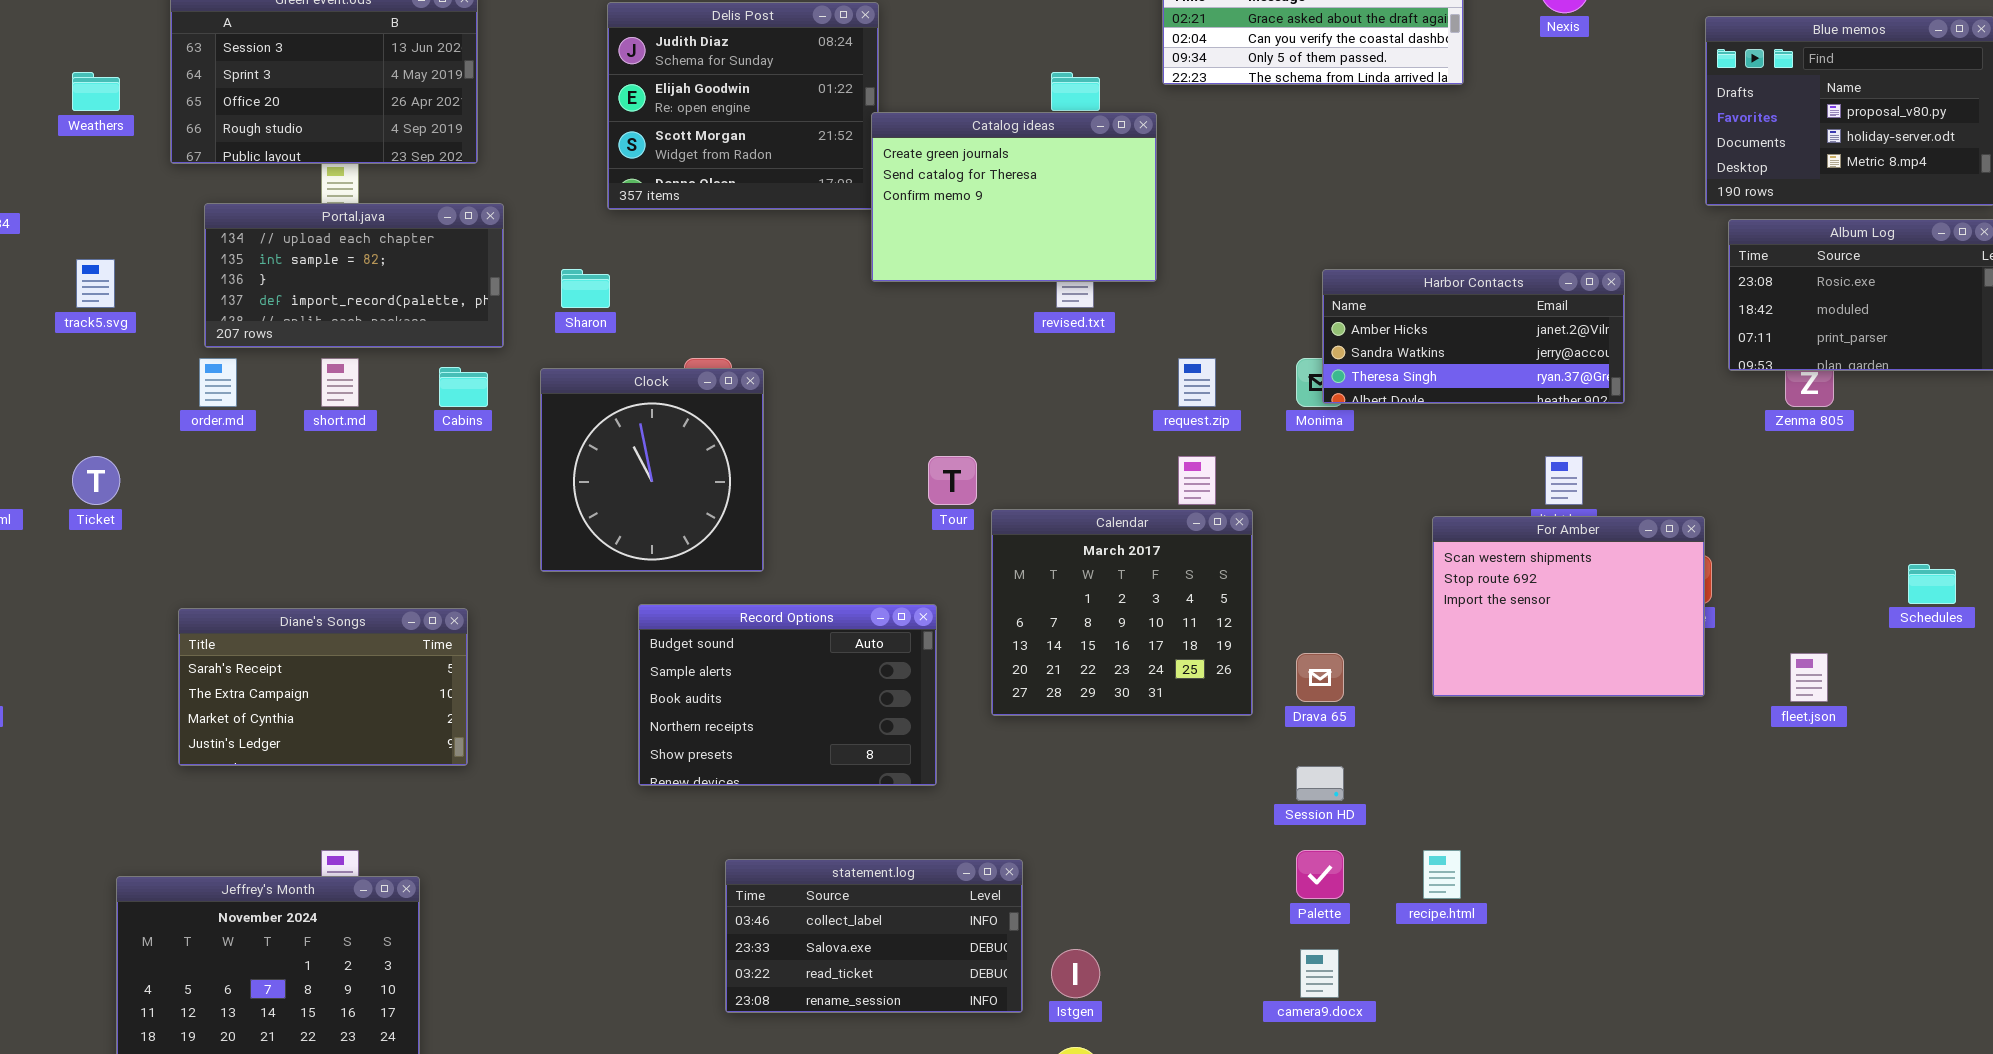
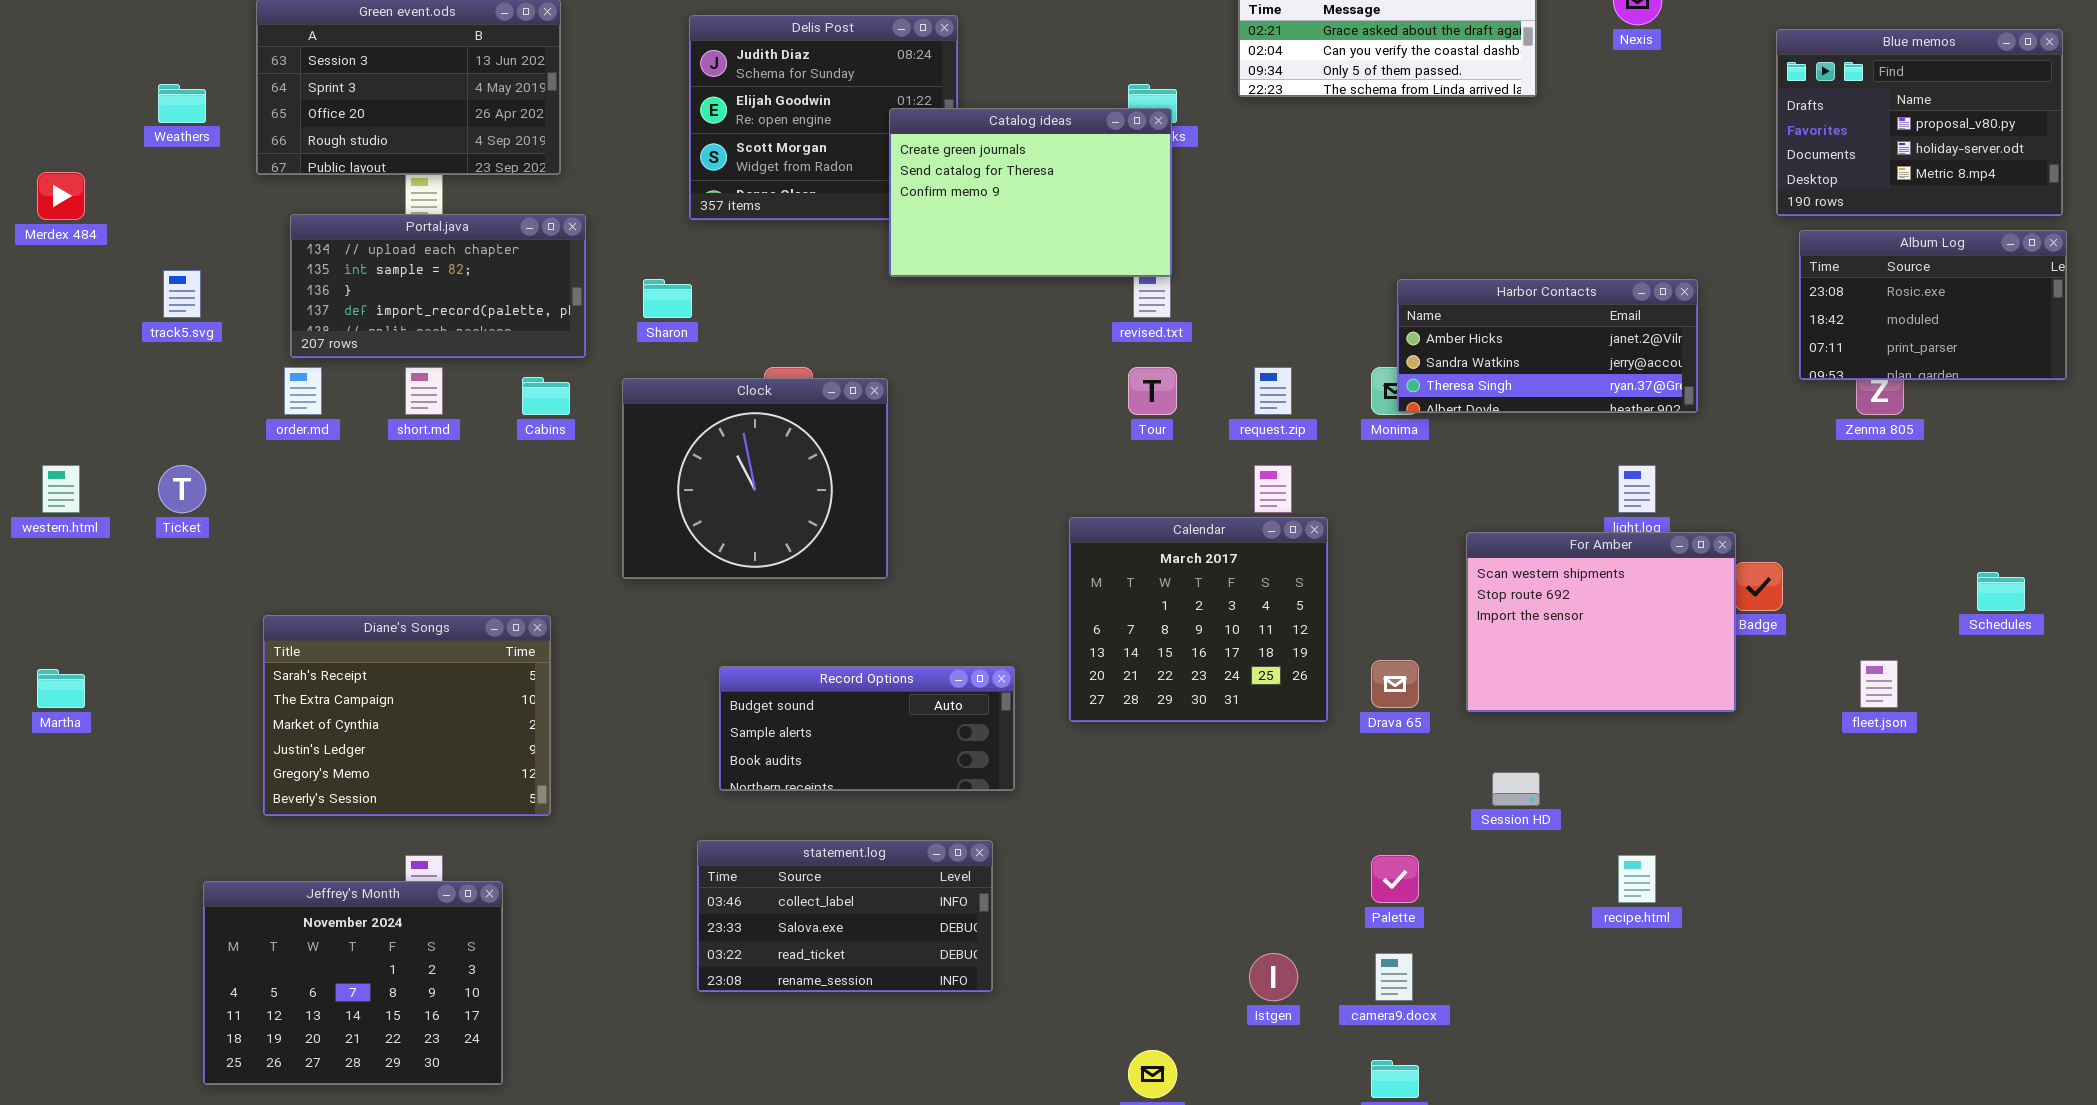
Catalog ideas: [871,112,1157,282] -> [889,108,1172,277], moved
Clock: [540,368,764,572] -> [622,378,888,579], resized
Tour: [928,456,977,505] -> [1128,367,1177,415], moved
For Amber: [1432,516,1705,697] -> [1466,532,1736,712], moved
Record Options: [638,604,937,786] -> [719,666,1015,791], resized
Diane's Songs: [178,608,468,766] -> [263,615,551,816], resized
Session HD: [1296,766,1344,801] -> [1492,772,1540,806], moved
recipe.html: [1423,850,1461,899] -> [1618,855,1656,903], moved
statement.log: [725,859,1023,1013] -> [697,840,993,992], moved
Istgen: [1051,949,1100,998] -> [1249,953,1298,1001], moved

